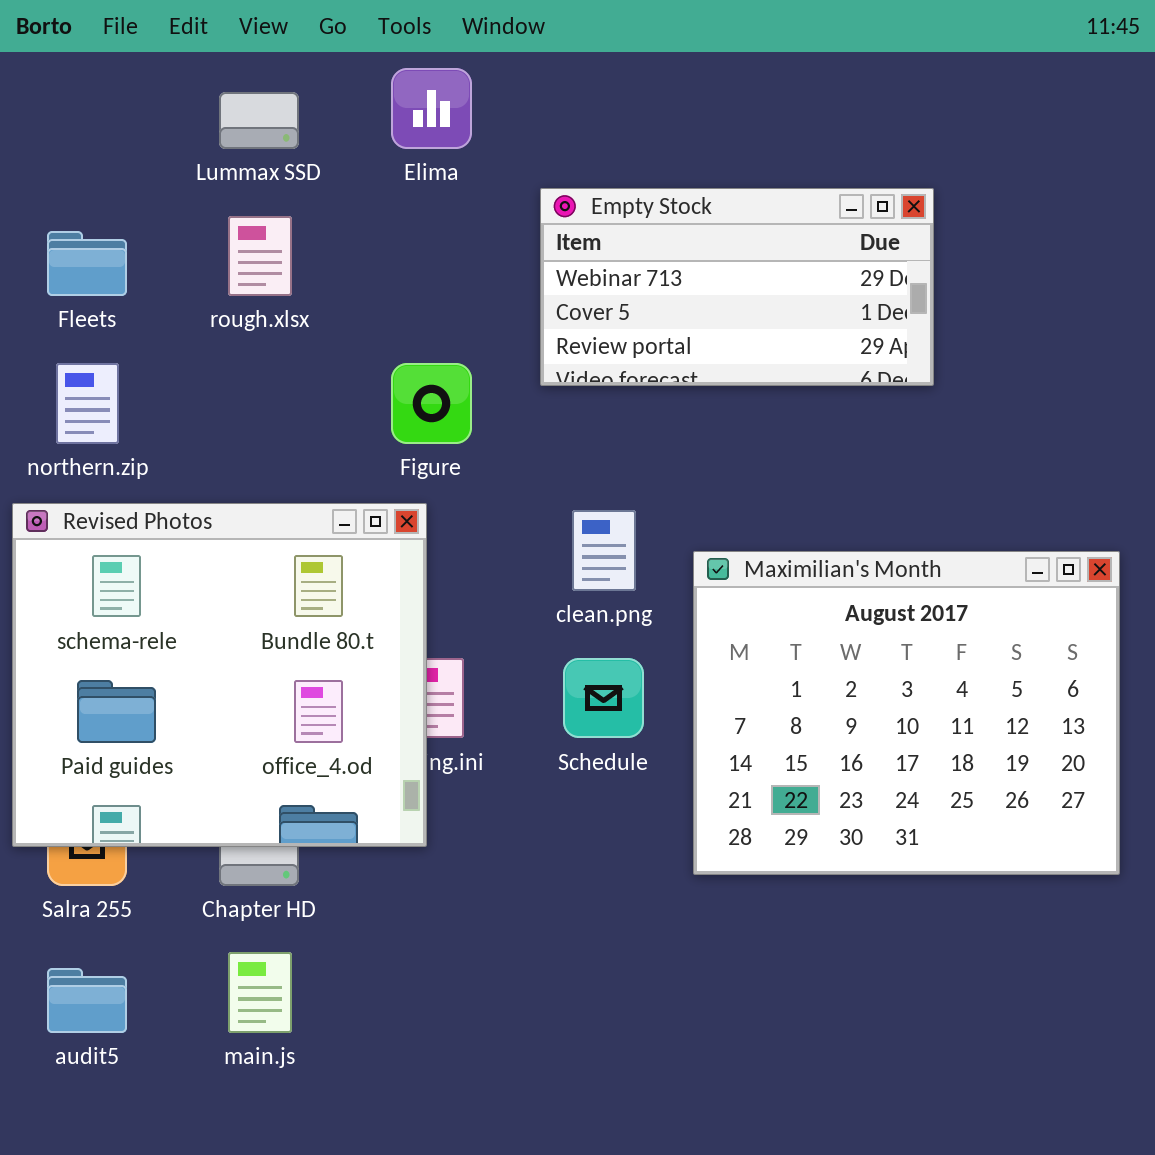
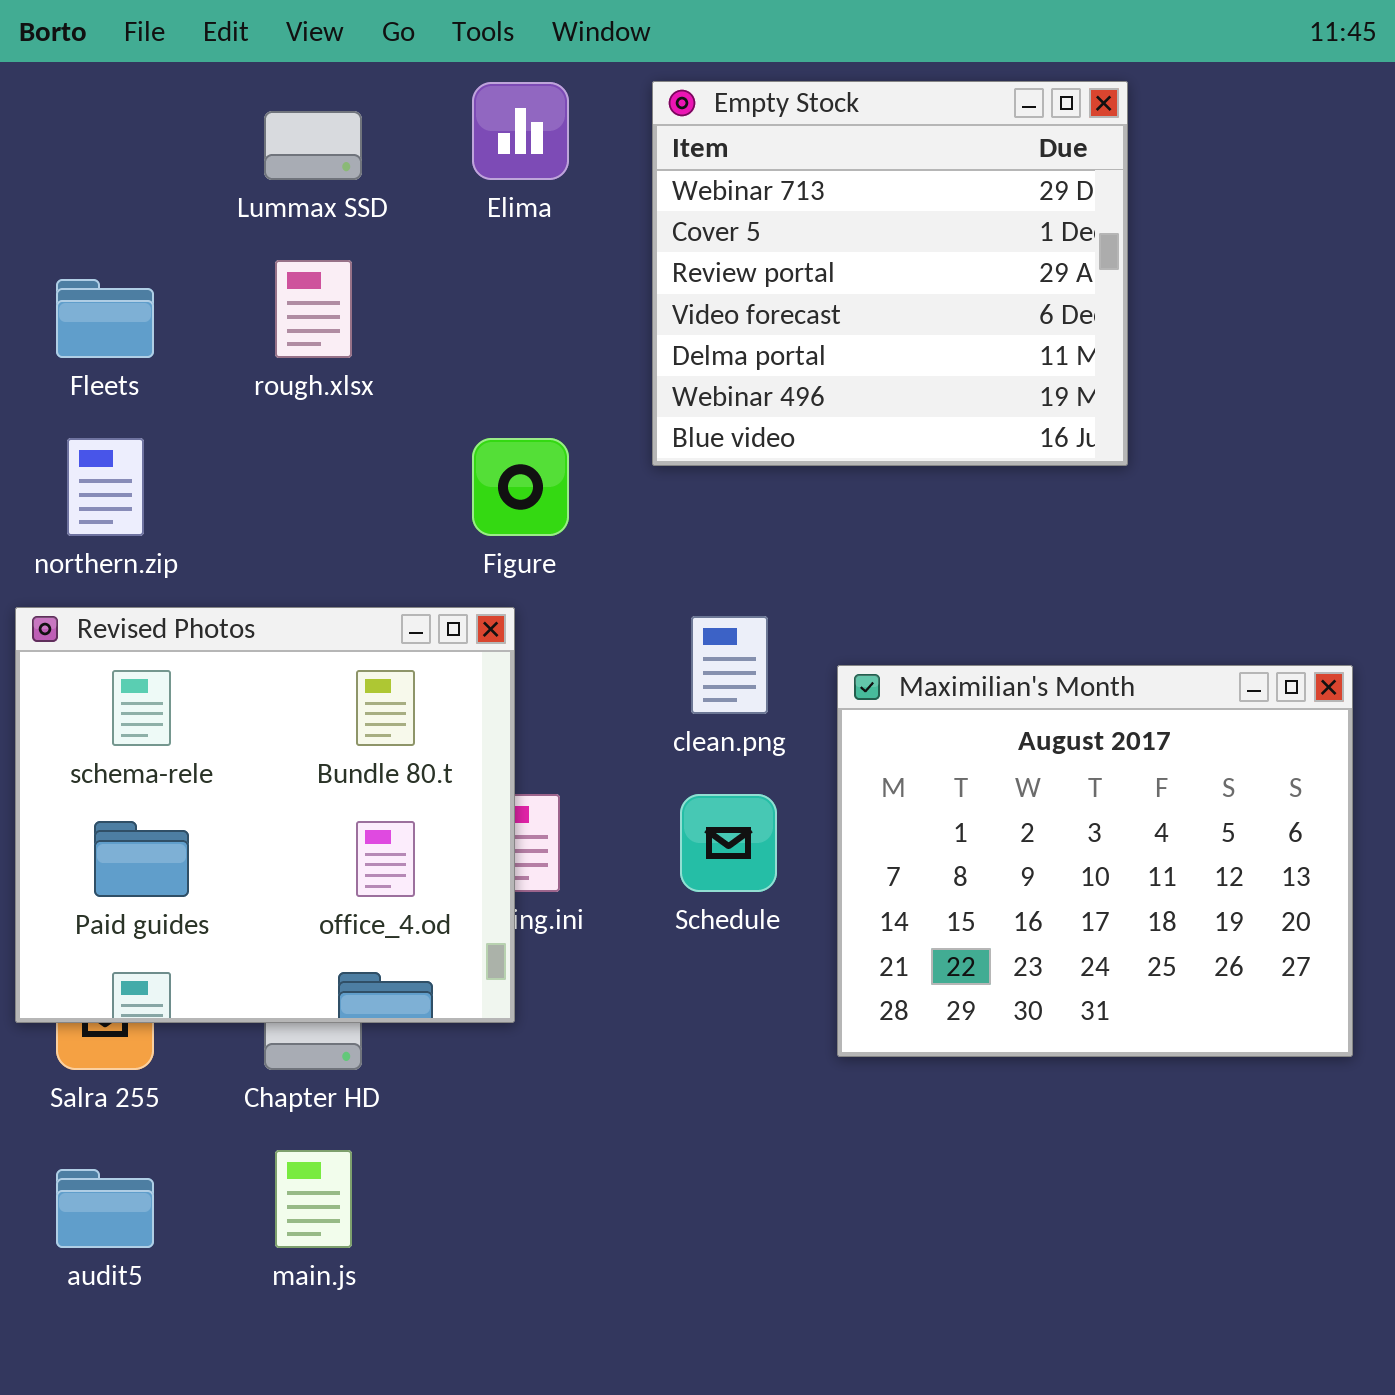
Empty Stock: [540,188,934,386] -> [652,81,1128,466], resized

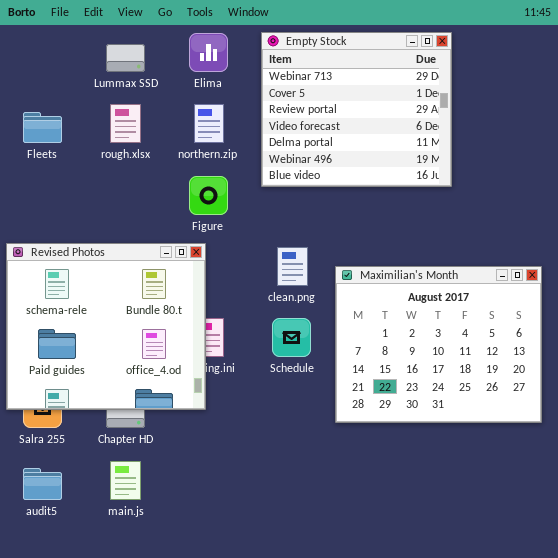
northern.zip: [67,438,144,536] -> [194,104,224,143], moved

